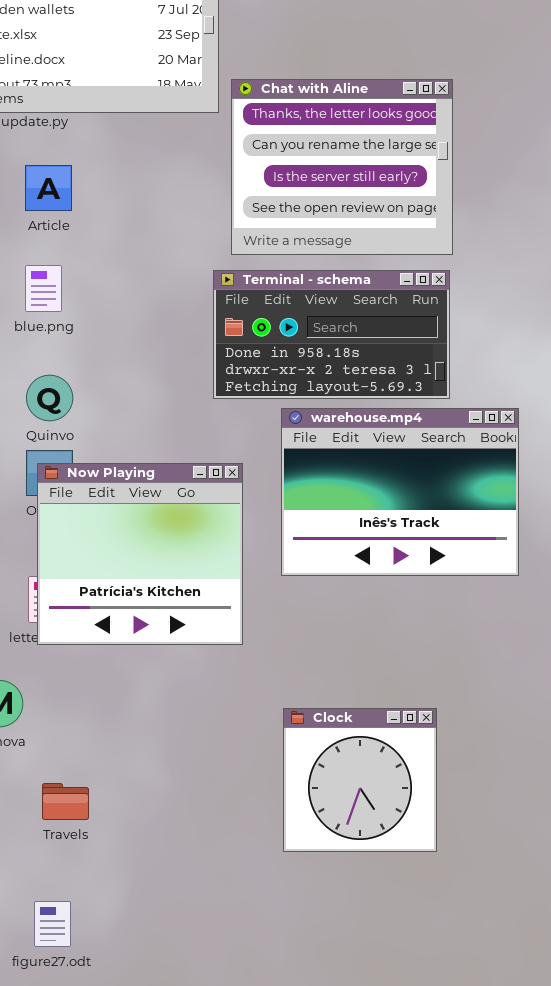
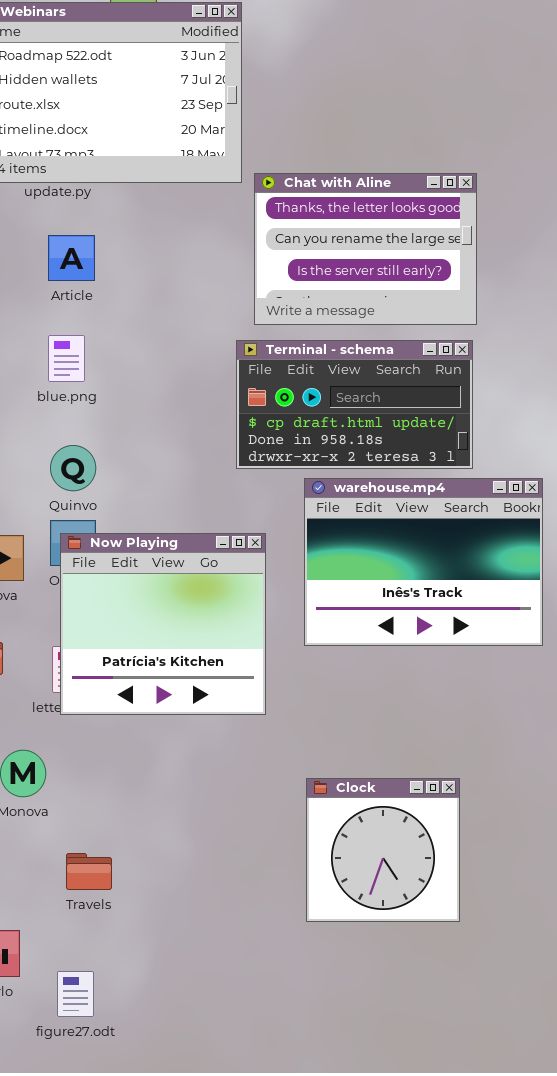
Chat with Aline: [231,79,453,255] -> [254,173,477,325], resized
Terminal - schema: [213,270,450,399] -> [236,340,473,469], scrolled up 1 row

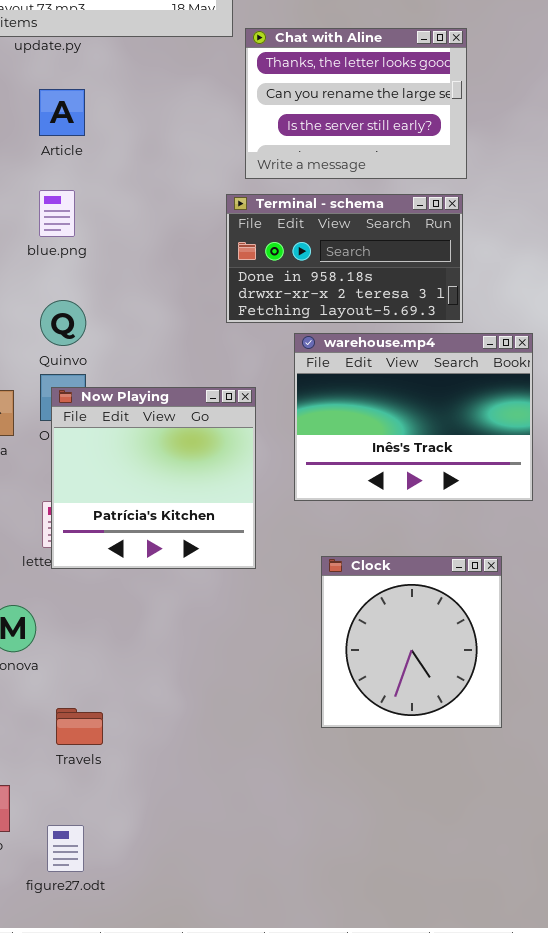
Terminal - schema: [236,340,473,469] -> [226,194,463,323], scrolled down 1 row
Clock: [306,778,460,922] -> [321,556,502,728], moved, resized

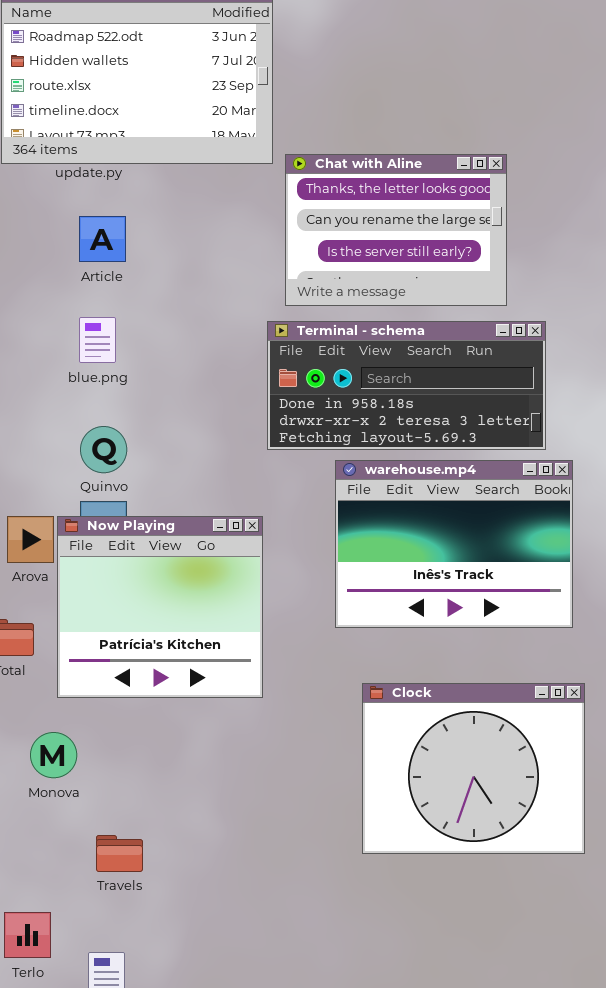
Terminal - schema: [226,194,463,323] -> [267,321,546,450], resized
Now Playing: [51,387,256,569] -> [57,516,263,698], moved
Clock: [321,556,502,728] -> [362,683,585,854], resized

